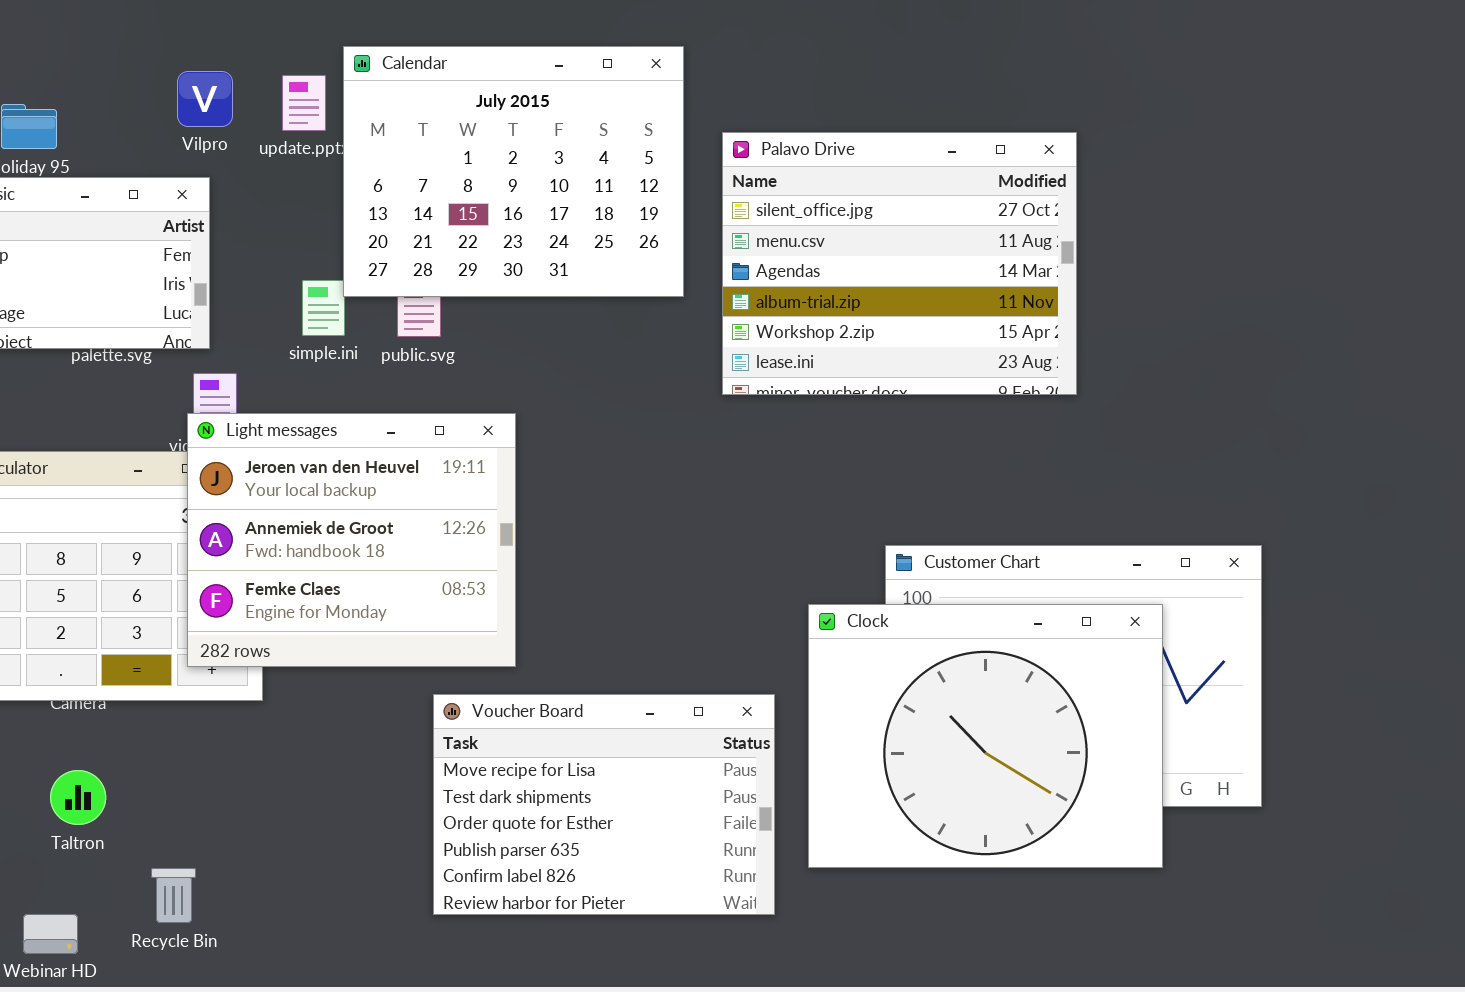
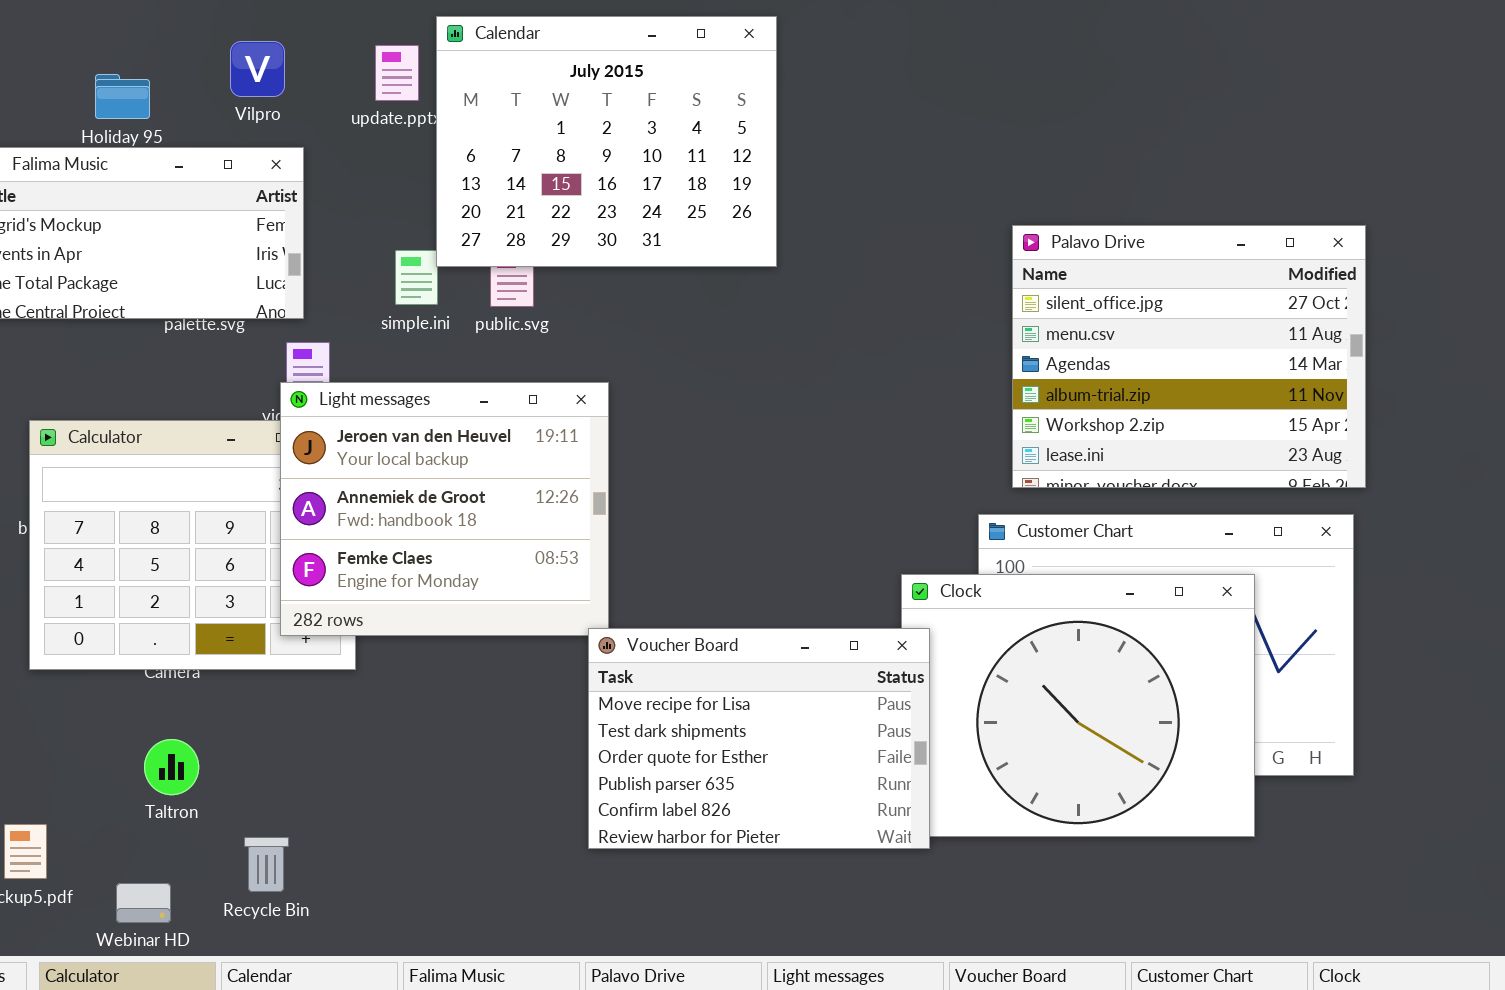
Vilpro: [177,71,233,127] -> [230,41,285,97], moved
Palavo Drive: [722,132,1077,395] -> [1012,225,1366,488], moved
Voucher Board: [433,694,775,915] -> [588,628,930,849], moved

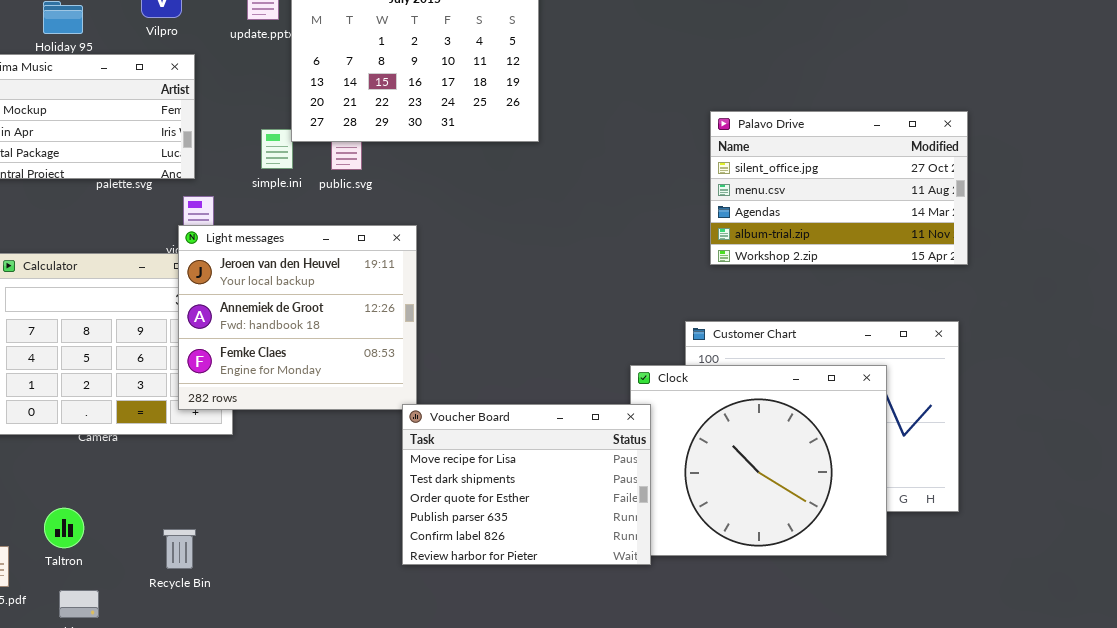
Palavo Drive: [1012,225,1366,488] -> [710,111,968,265], resized
Taltron: [144,739,199,795] -> [44,508,84,548], moved
Recycle Bin: [244,837,289,892] -> [163,529,196,569], moved

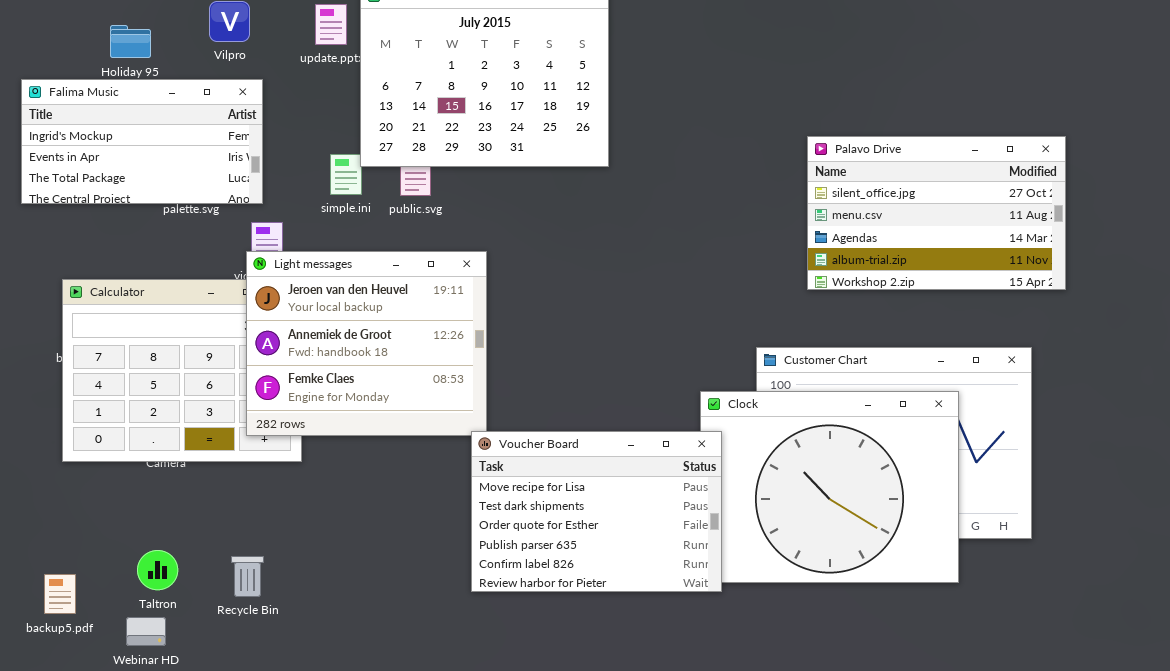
Palavo Drive: [710,111,968,265] -> [807,136,1066,290], moved
Taltron: [44,508,84,548] -> [137,550,178,590], moved

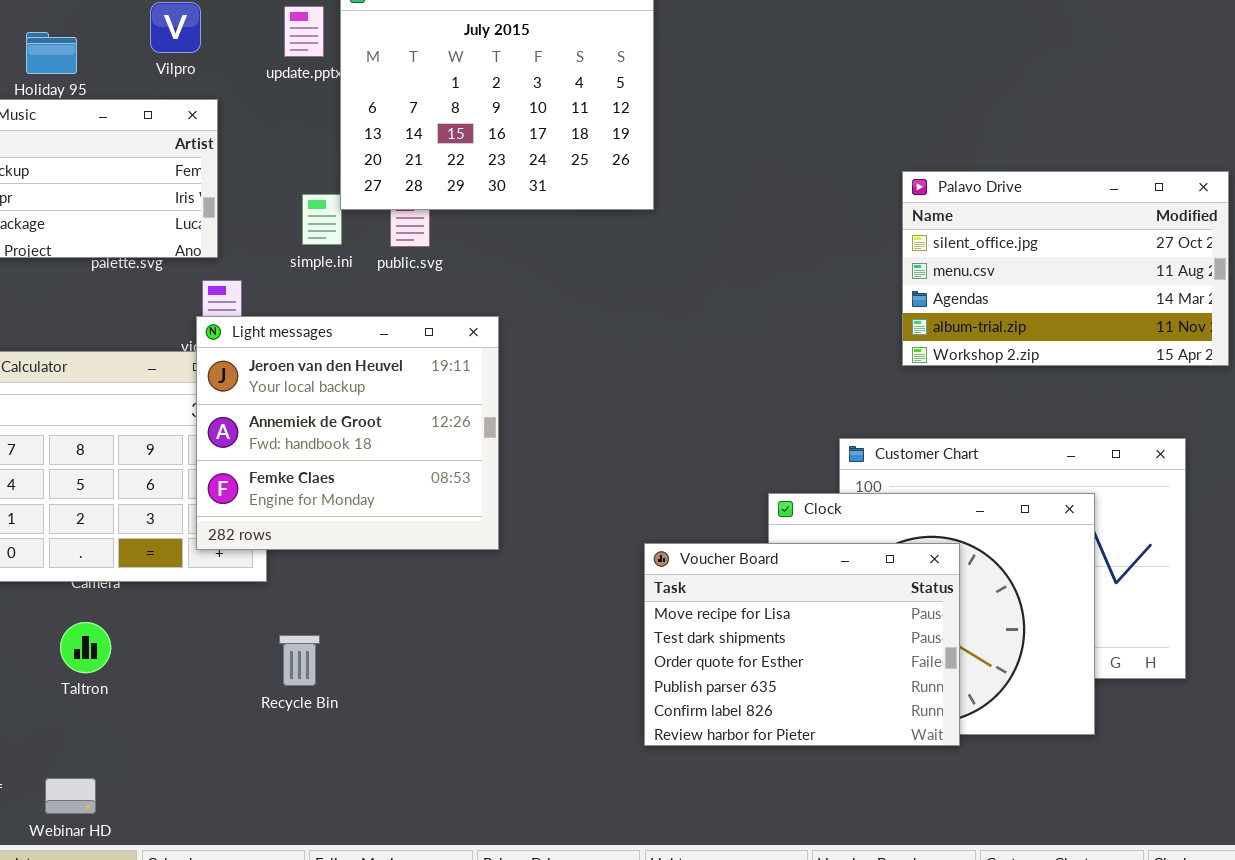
Voucher Board: [471,431,722,592] -> [644,543,960,746], moved
Taltron: [137,550,178,590] -> [60,622,111,673], moved
Recycle Bin: [231,556,264,597] -> [279,635,320,686], moved

